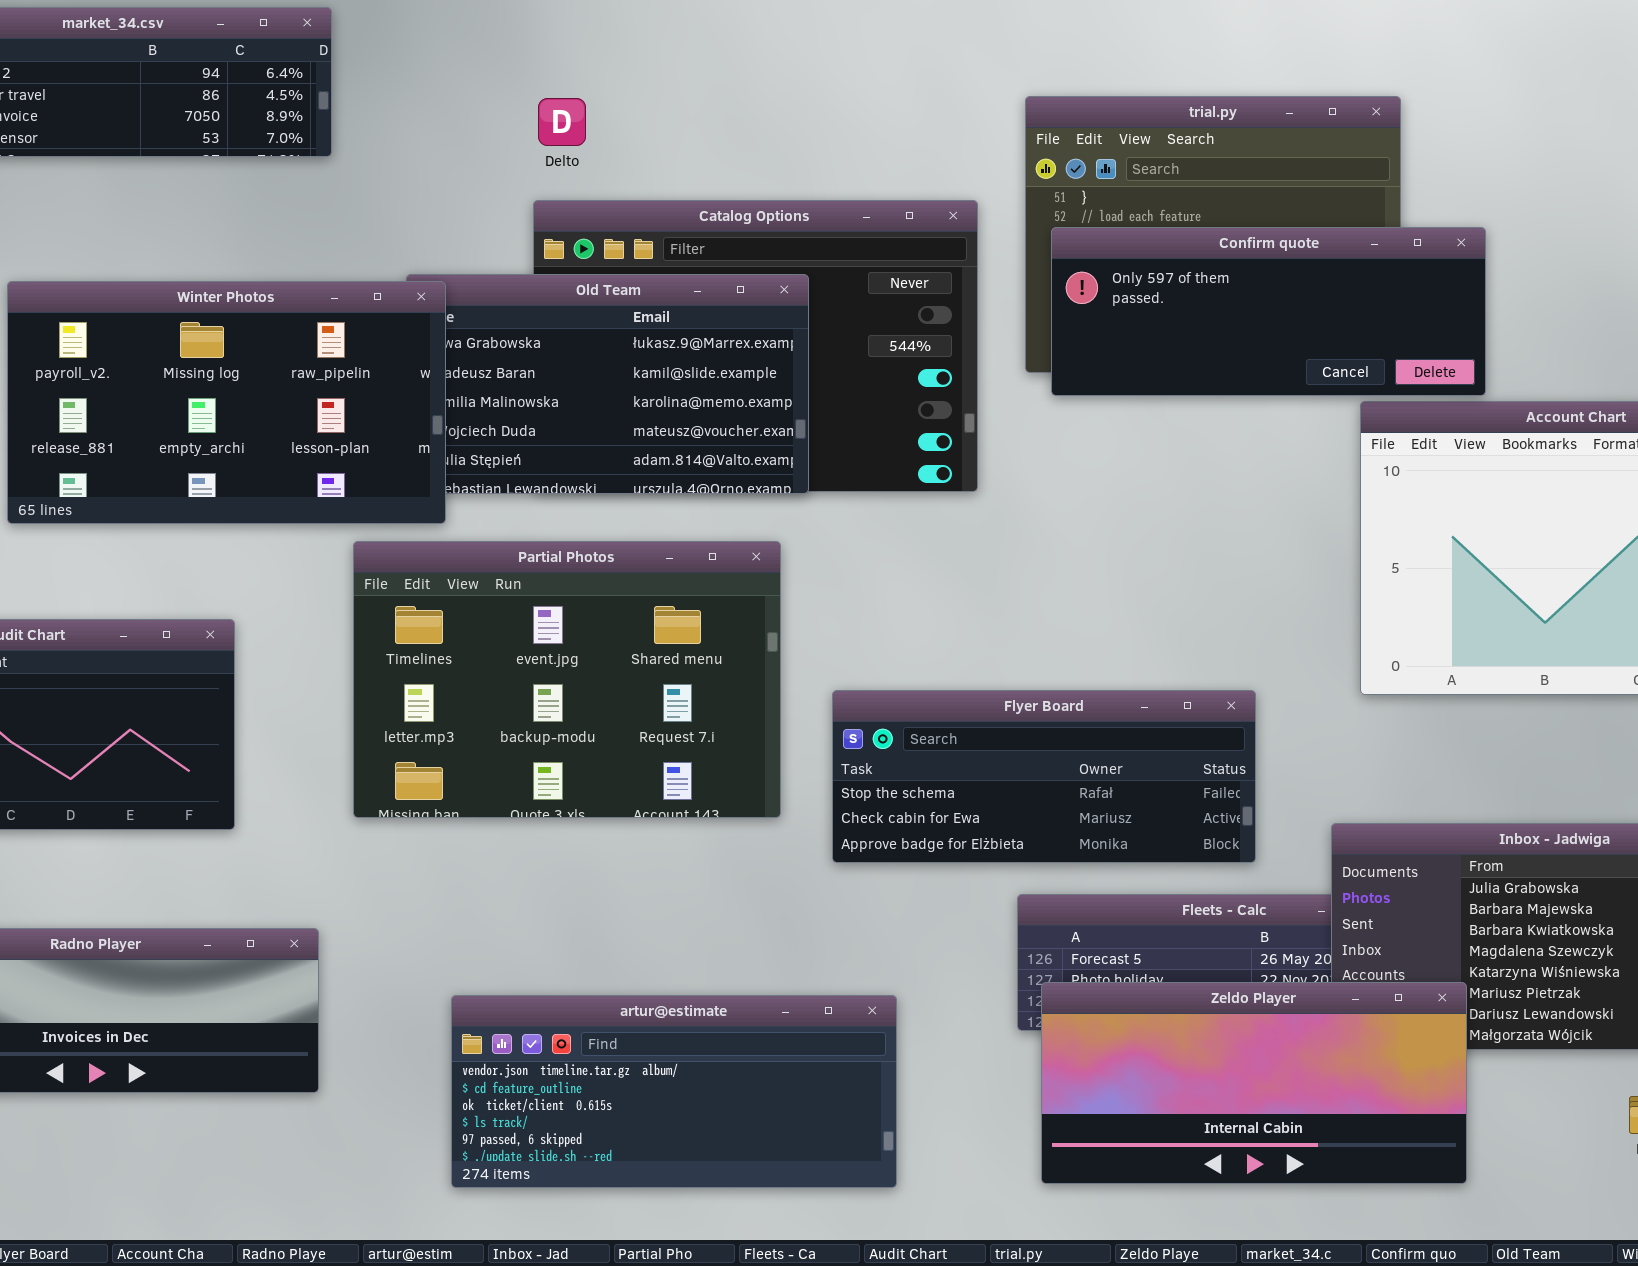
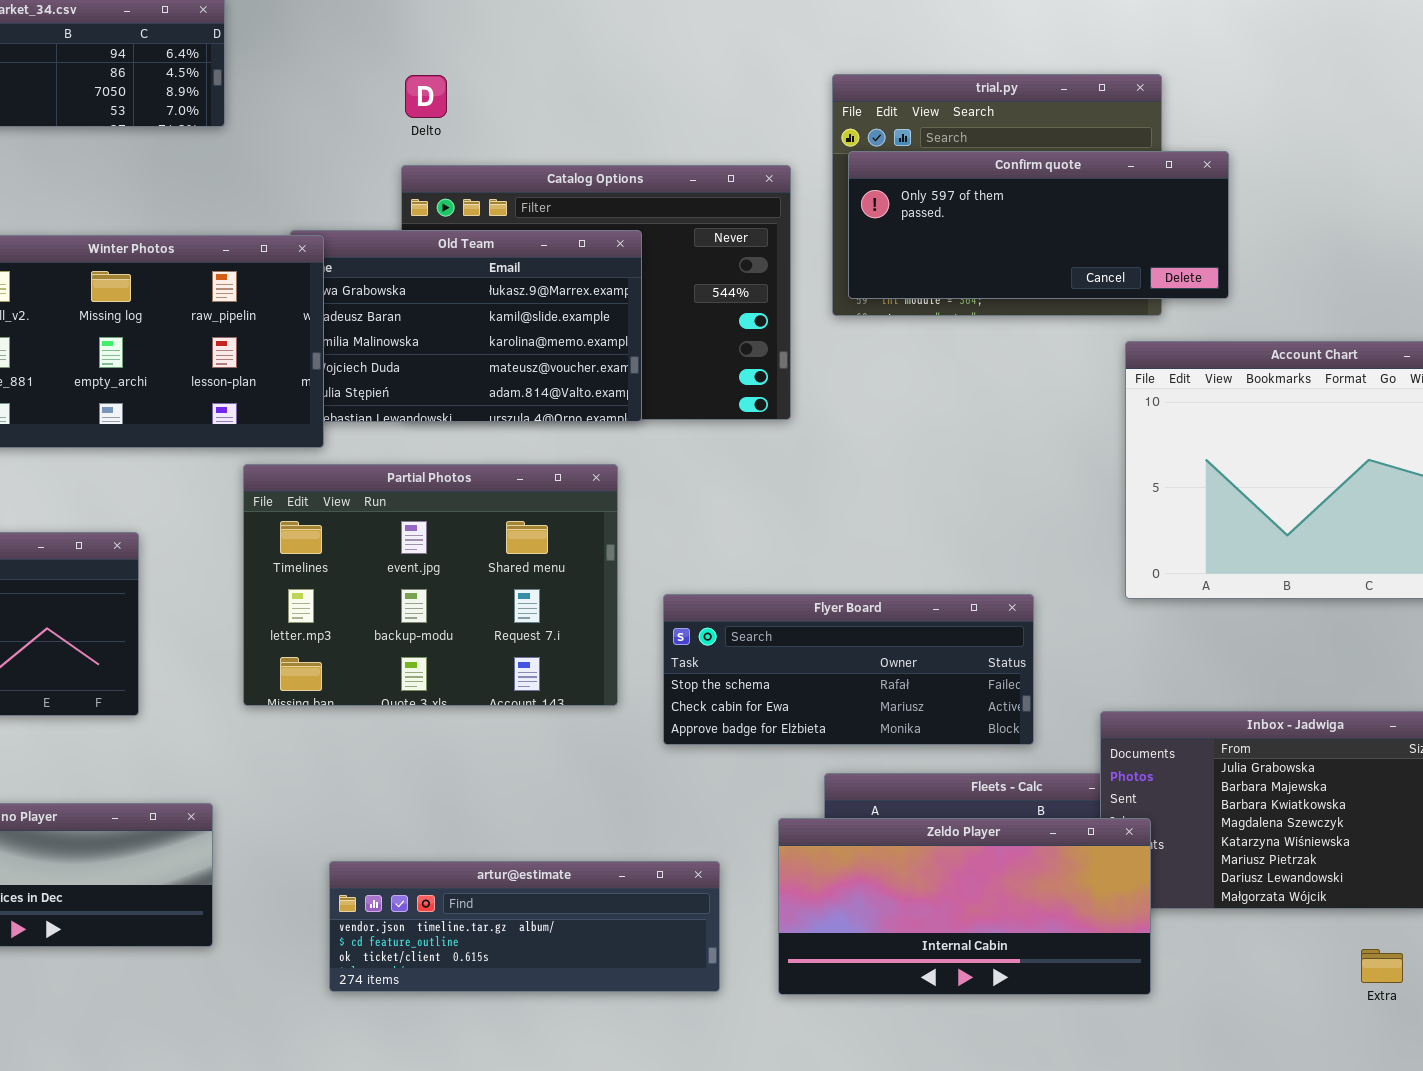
Confirm quote: [1051,227,1486,396] -> [848,151,1229,299], moved
Zeldo Player: [1041,982,1467,1184] -> [778,818,1151,995], moved
artur@estimate: [451,995,897,1188] -> [329,861,720,992], resized

